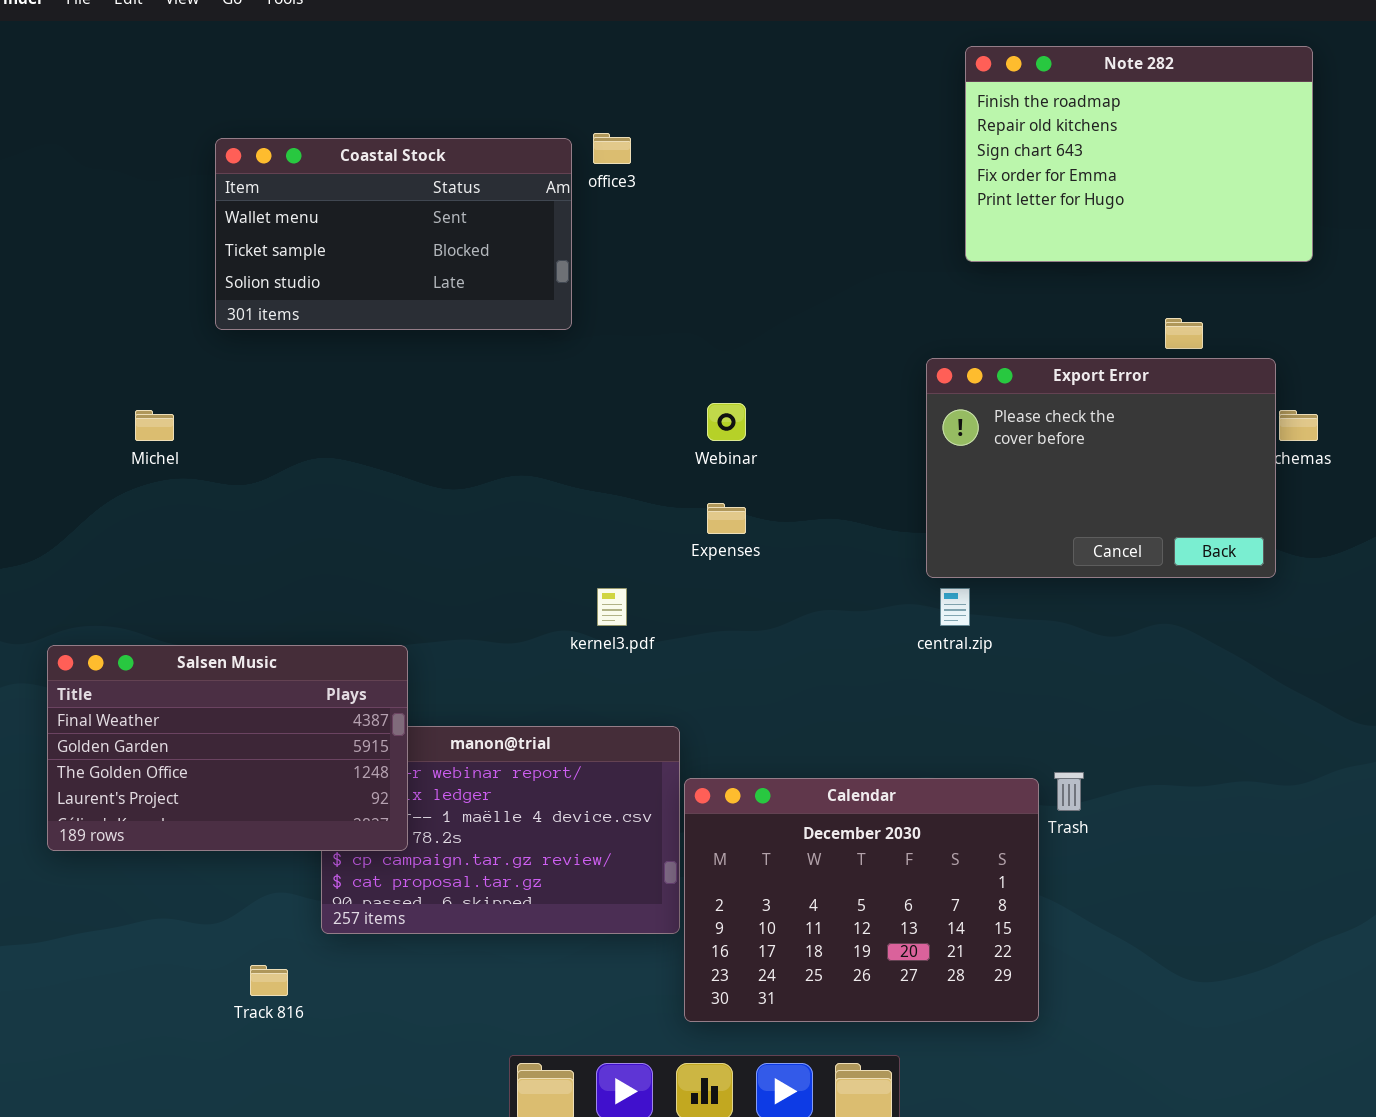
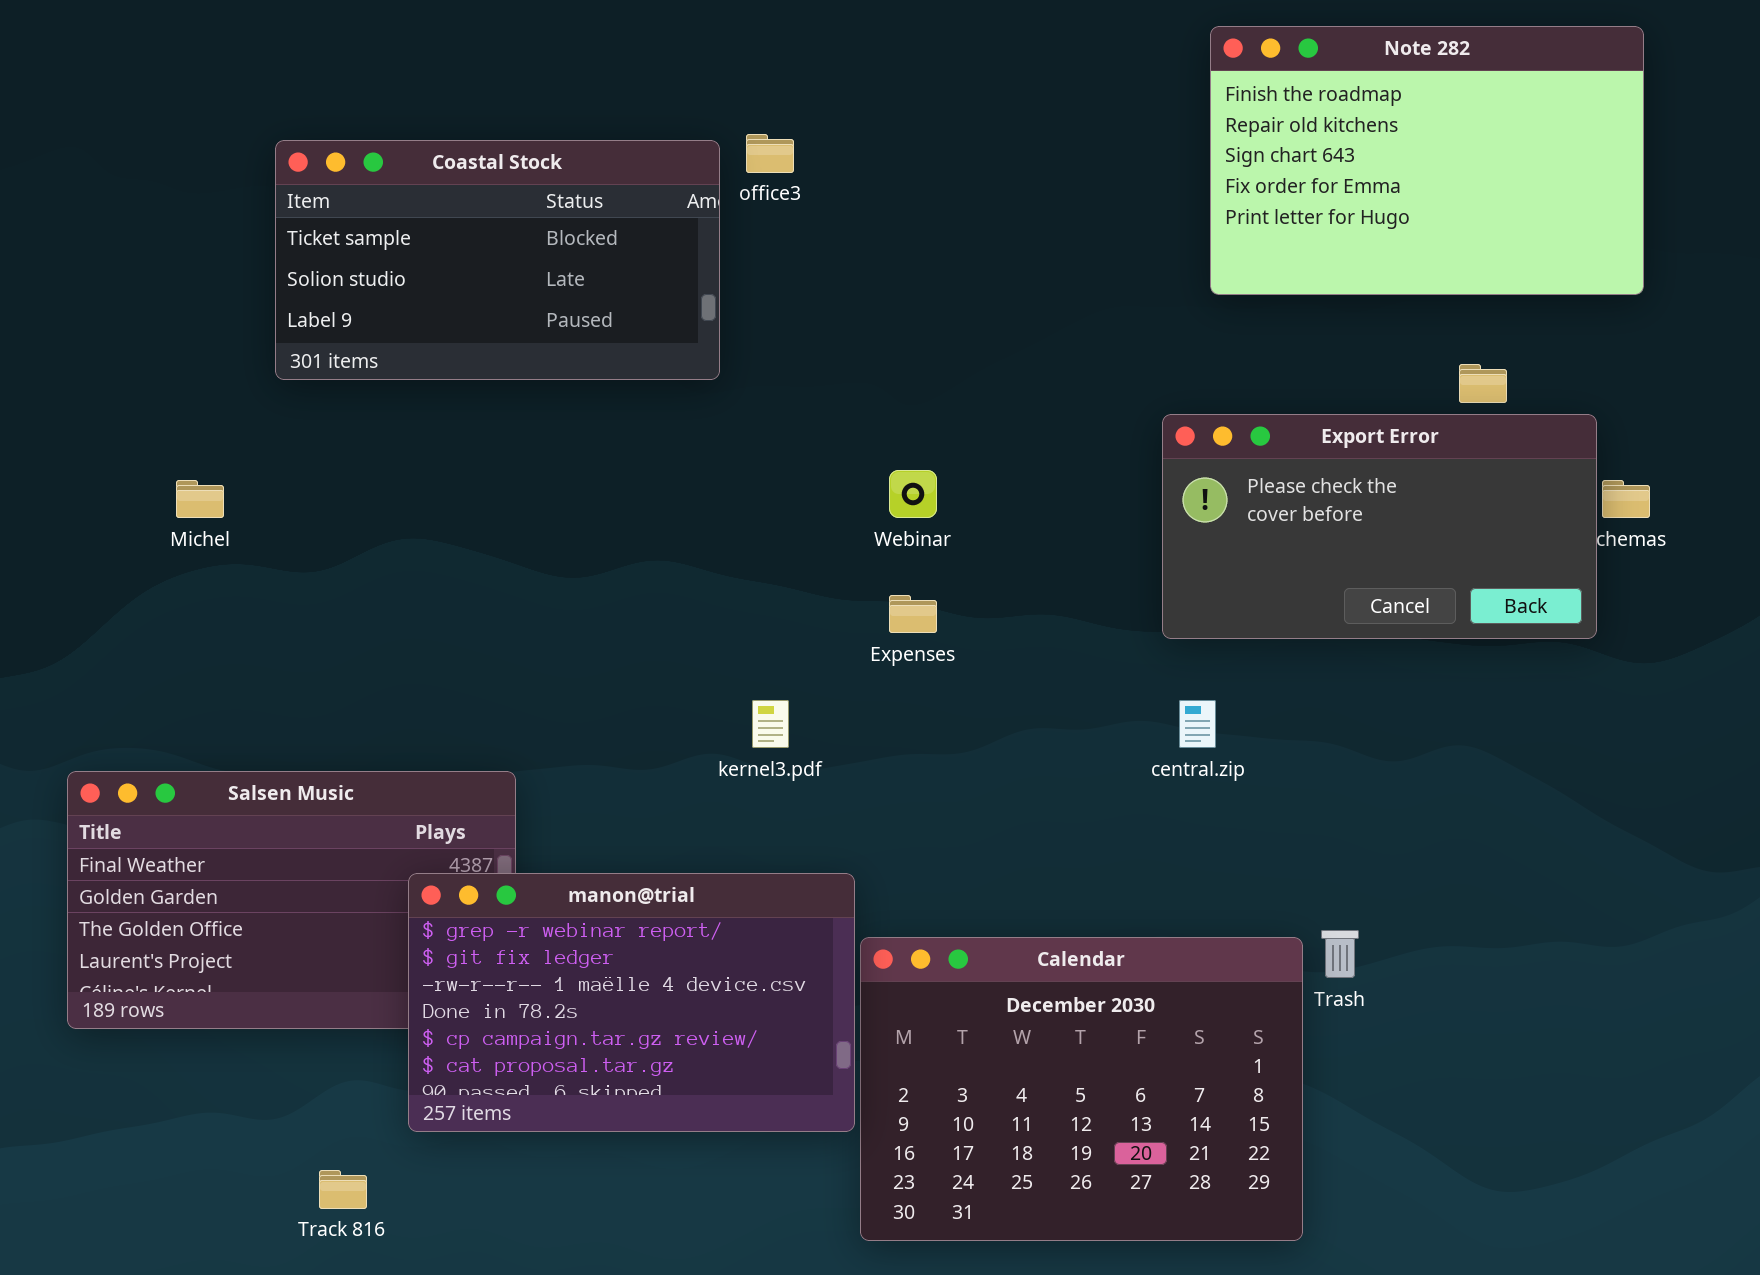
Coastal Stock: [215,138,572,330] -> [275,140,720,380], scrolled down 1 row
Export Error: [926,358,1276,578] -> [1162,414,1597,639], resized
manon@trial: [321,726,680,934] -> [408,873,855,1132], raised

